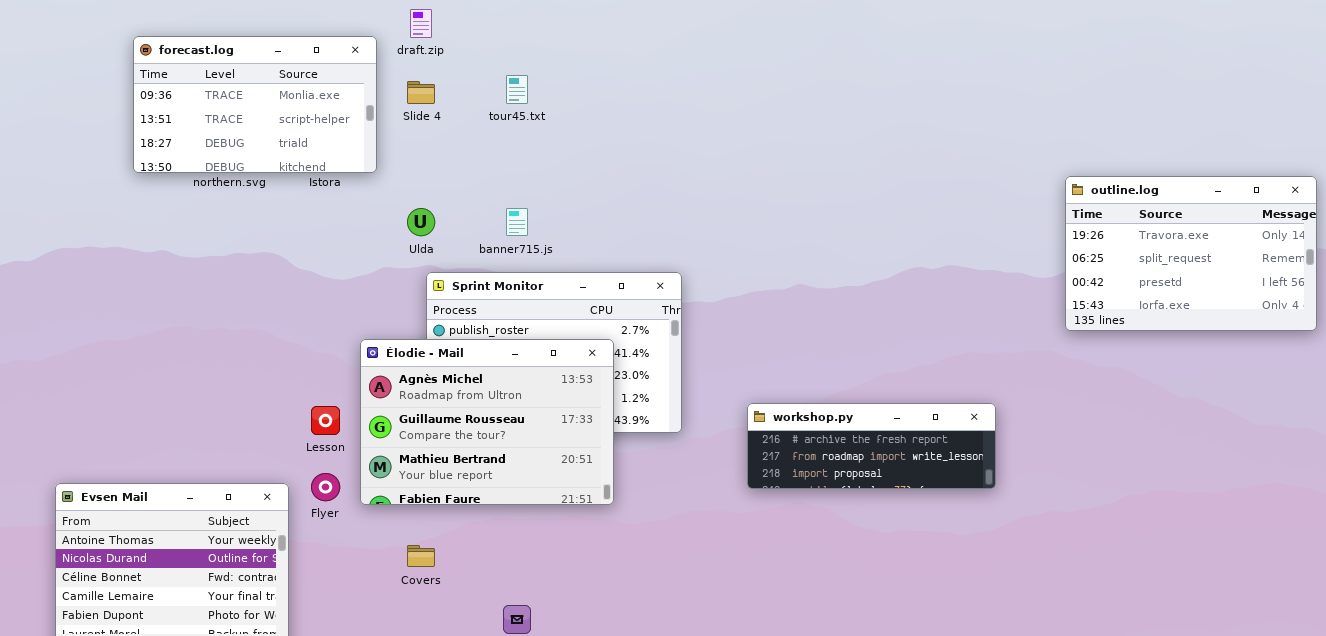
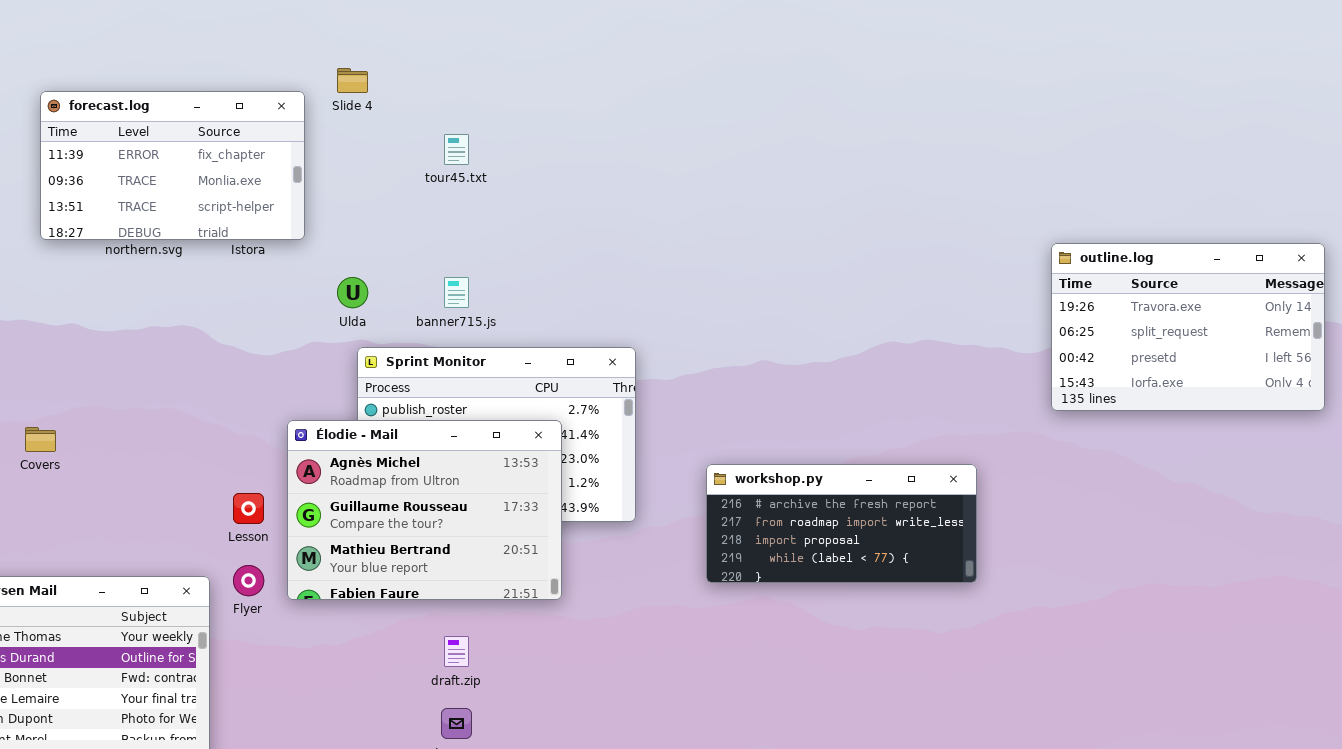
draft.zip: [410,9,432,38] -> [444,636,469,667], moved
forecast.log: [133,36,377,173] -> [40,91,305,240], scrolled up 1 row
Slide 4: [407,81,435,104] -> [337,68,368,93], moved
workshop.py: [747,403,996,489] -> [706,464,977,583], resized
Covers: [407,545,435,567] -> [25,427,56,452], moved

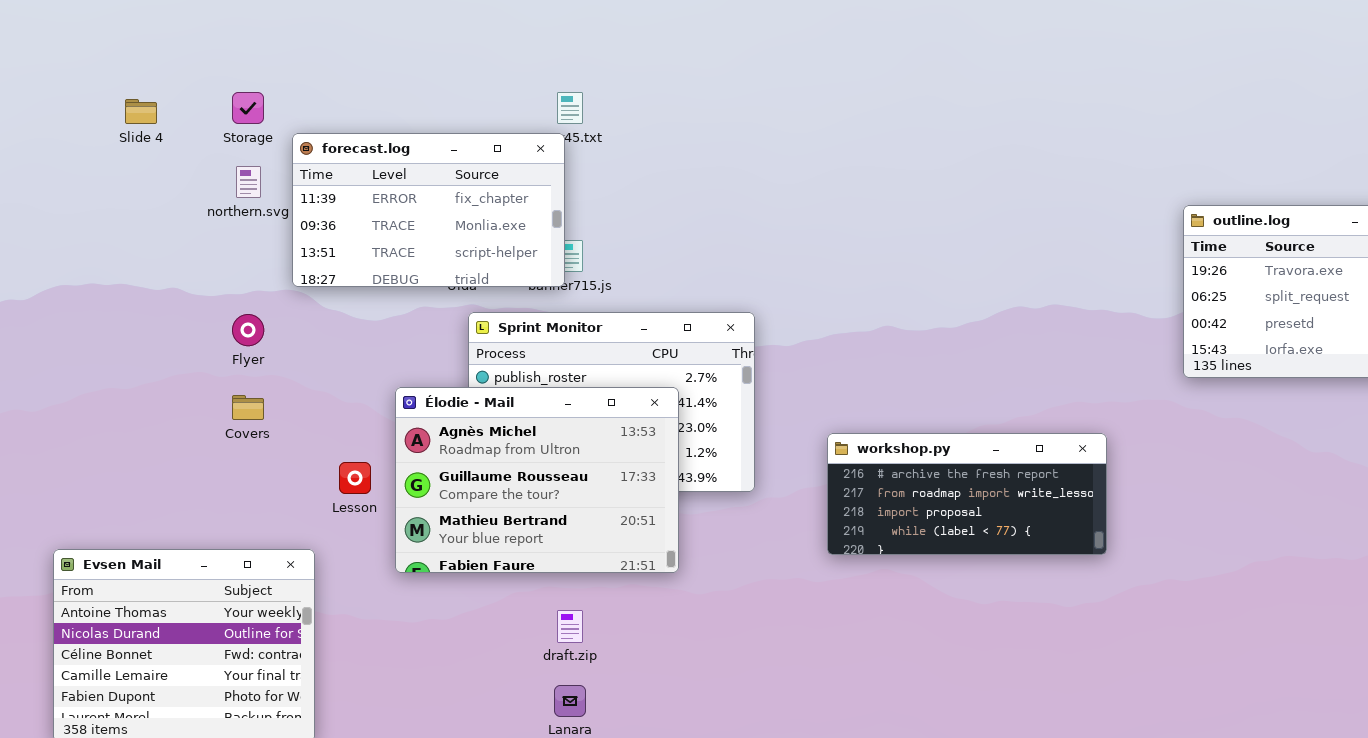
Slide 4: [337,68,368,93] -> [125,99,157,124], moved
forecast.log: [40,91,305,240] -> [292,133,565,287], moved
Covers: [25,427,56,452] -> [232,395,264,420], moved
Flyer: [233,565,264,596] -> [232,314,264,346], moved

